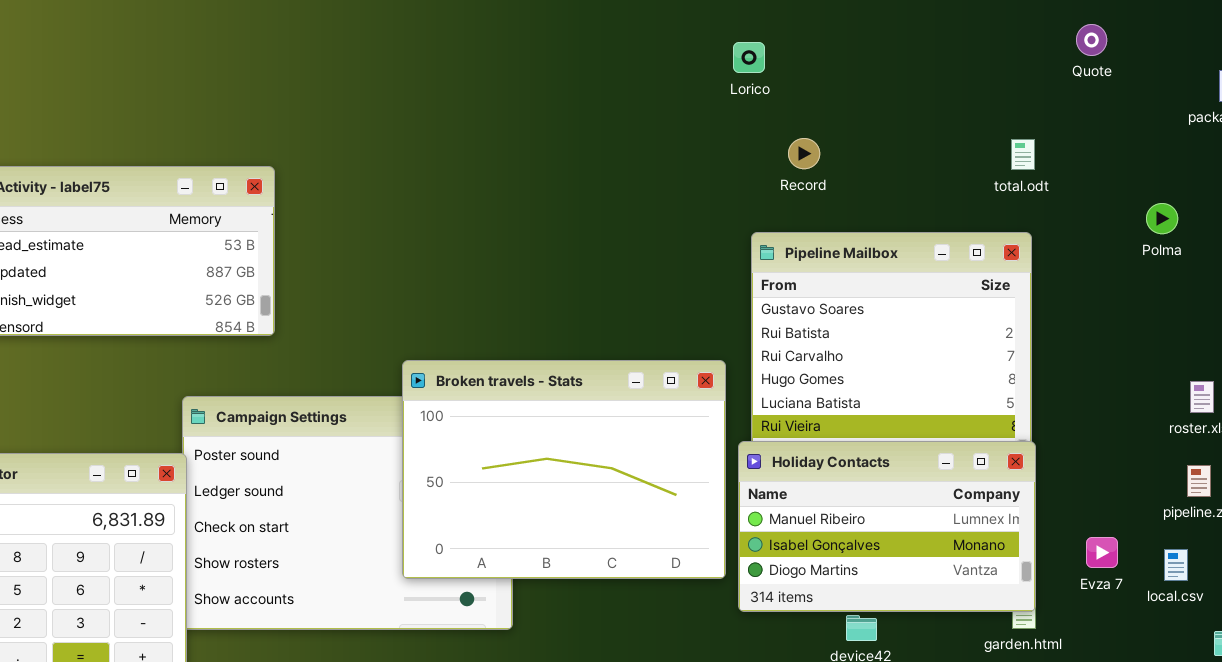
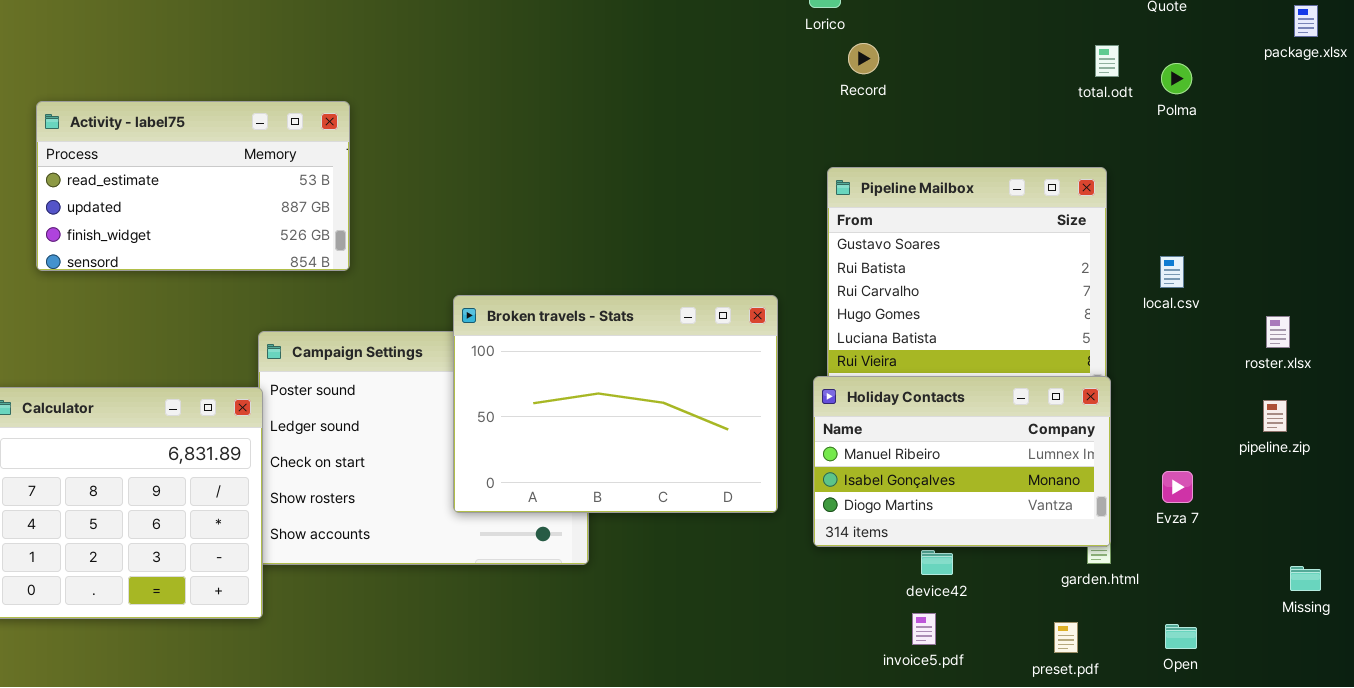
Record: [788,138,820,169] -> [848,43,879,74], moved
total.odt: [1011,139,1035,170] -> [1095,45,1119,77], moved
Polma: [1146,203,1178,234] -> [1161,63,1192,94], moved
Broken travels - Stats: [402,360,726,579] -> [453,295,778,513], moved
local.csv: [1164,549,1188,581] -> [1160,256,1184,288], moved

